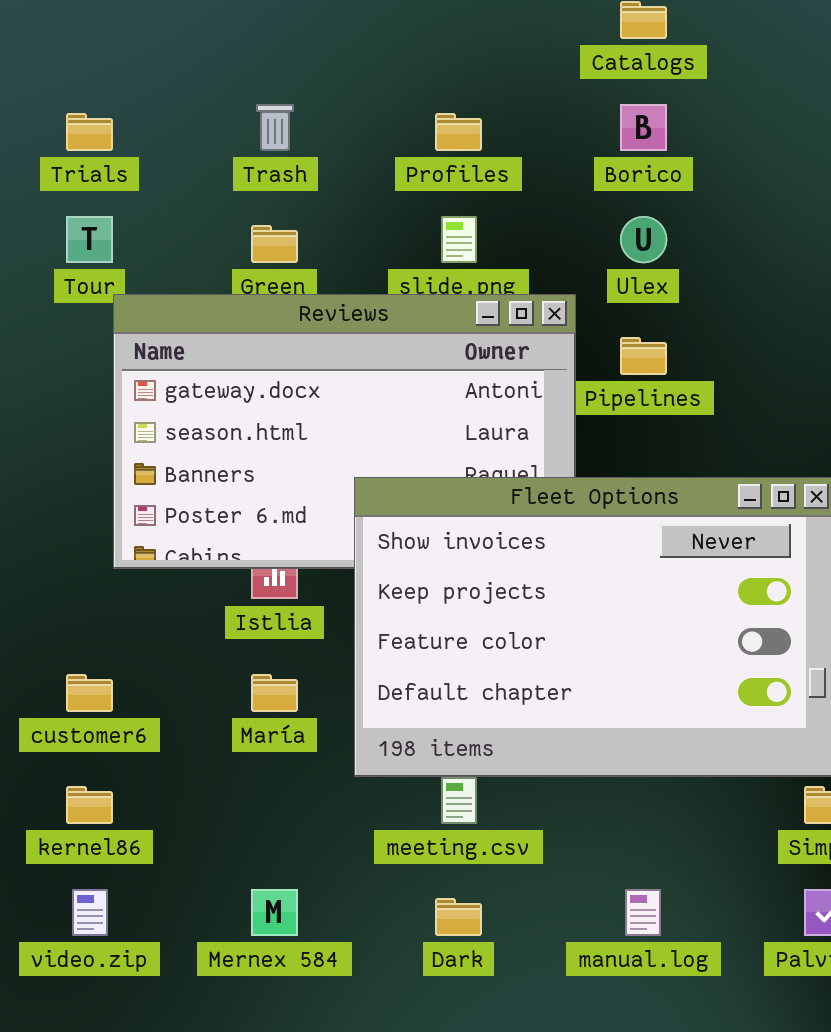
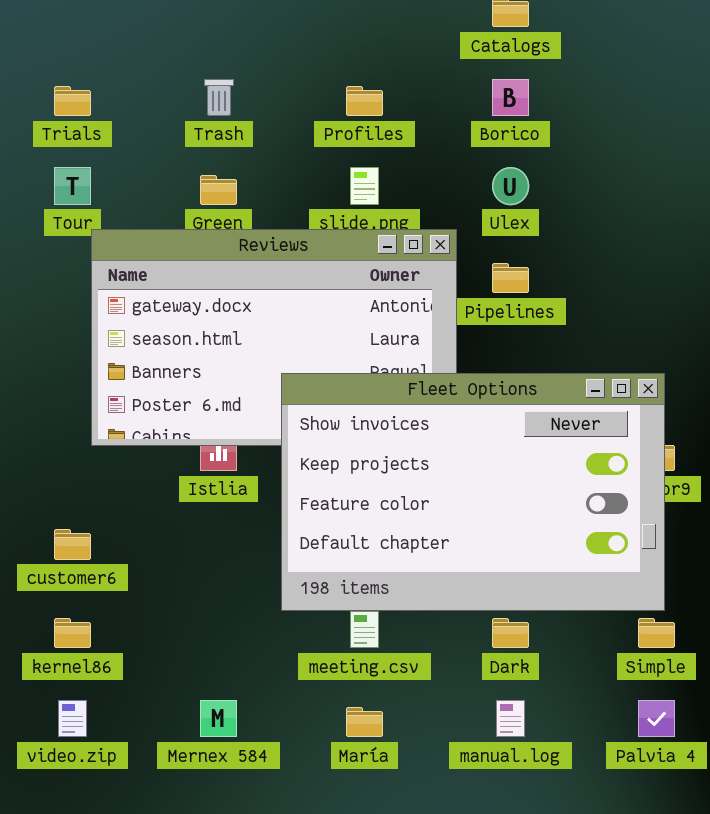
María: [251,674,298,712] -> [346,707,383,737], moved
Dark: [435,898,482,936] -> [492,618,529,648], moved

